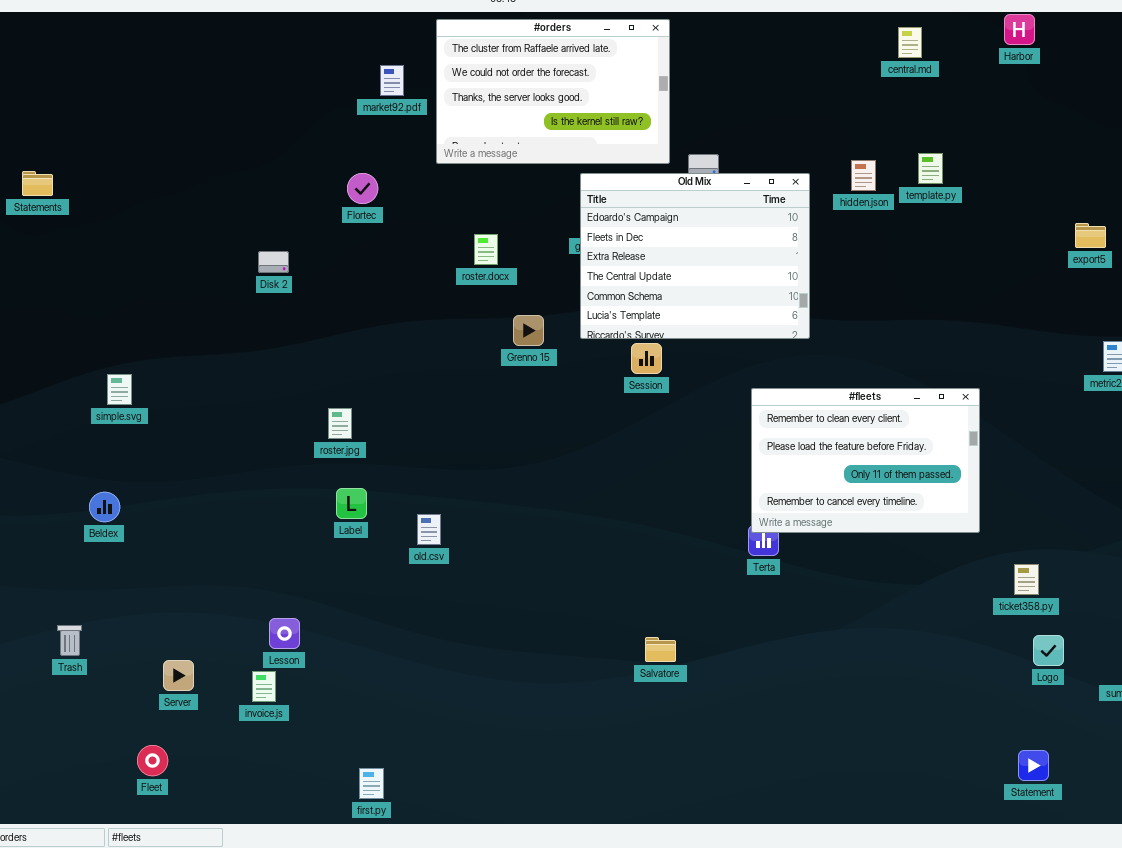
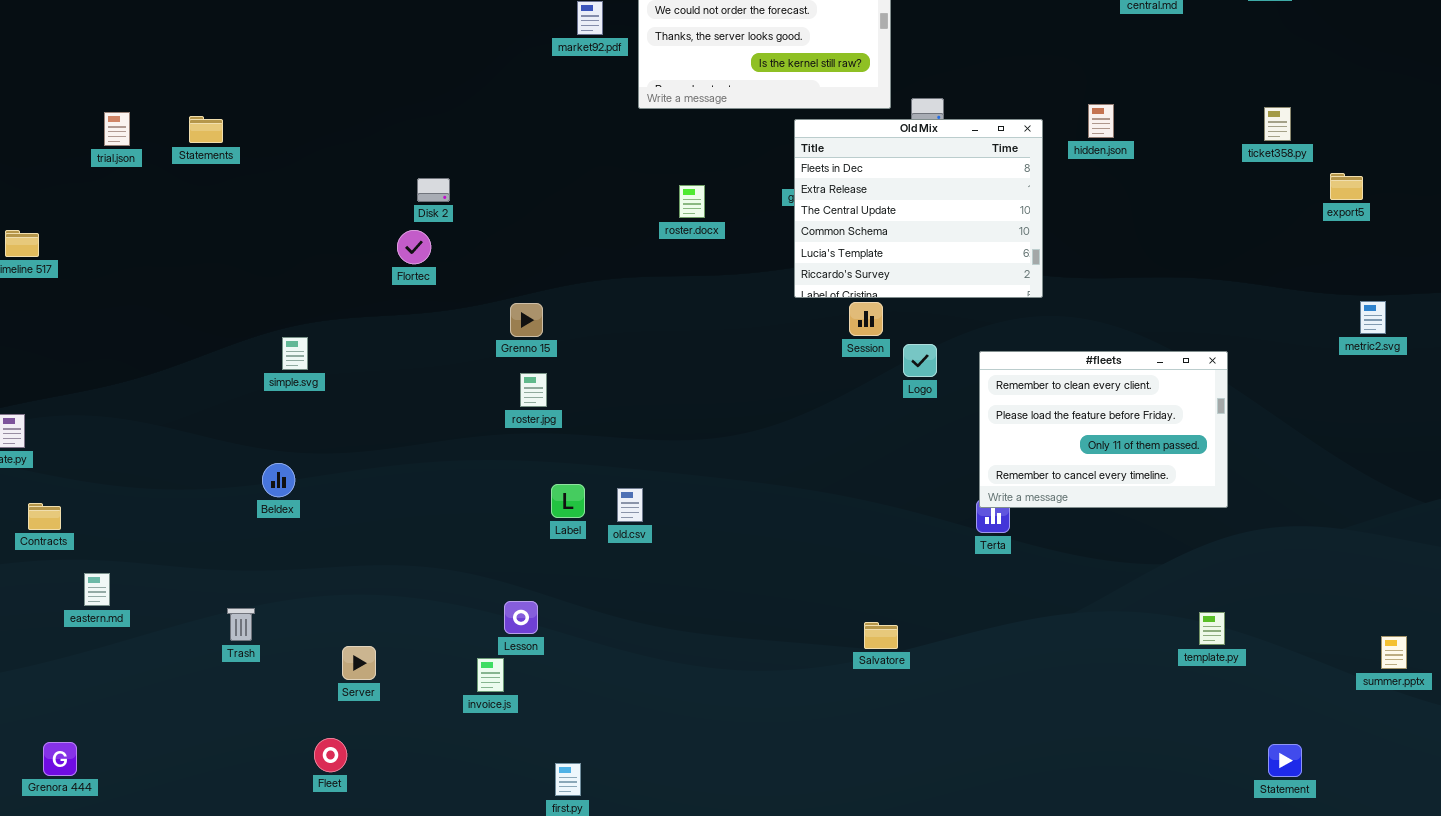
template.py: [918,153,943,184] -> [1199,612,1225,645], moved
Flortec: [347,173,378,204] -> [397,230,431,264], moved
Old Mix: [580,173,810,339] -> [794,119,1043,298], scrolled down 1 row
Disk 2: [258,251,289,273] -> [417,178,450,202], moved
Grenno 15: [513,315,544,346] -> [510,303,543,337], moved
Label: [336,488,367,519] -> [551,484,585,518], moved
ticket358.py: [1014,564,1039,595] -> [1264,107,1291,141], moved
Lesson: [269,618,300,649] -> [504,601,538,634], moved
Logo: [1033,635,1064,666] -> [903,344,937,377], moved
invoice.js: [252,671,276,702] -> [477,658,504,692], moved

